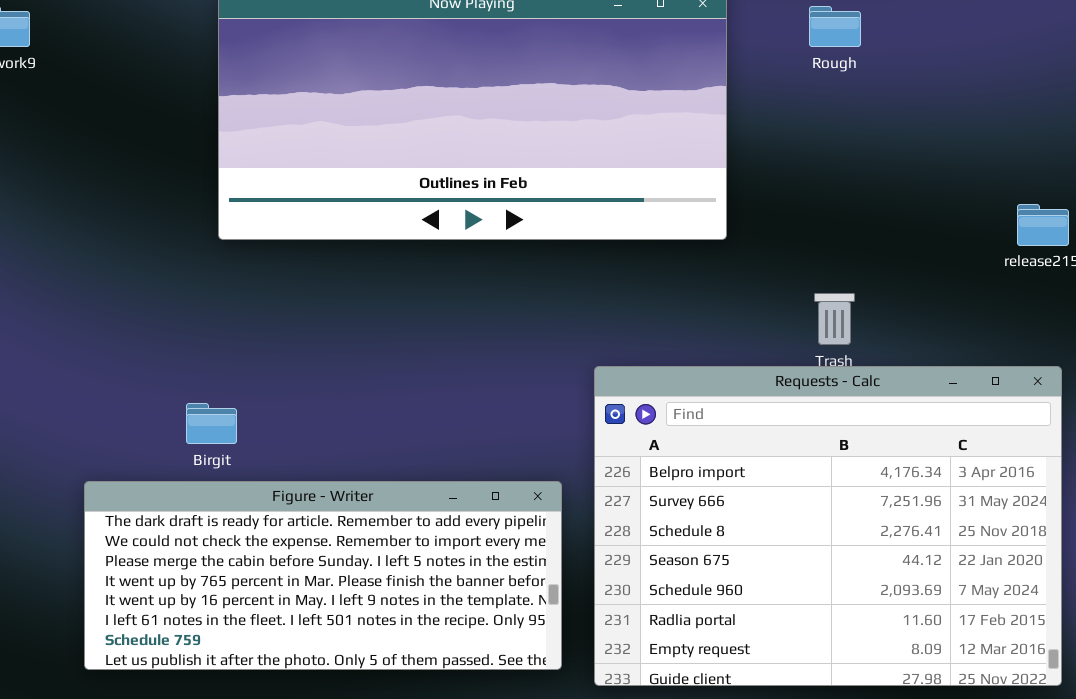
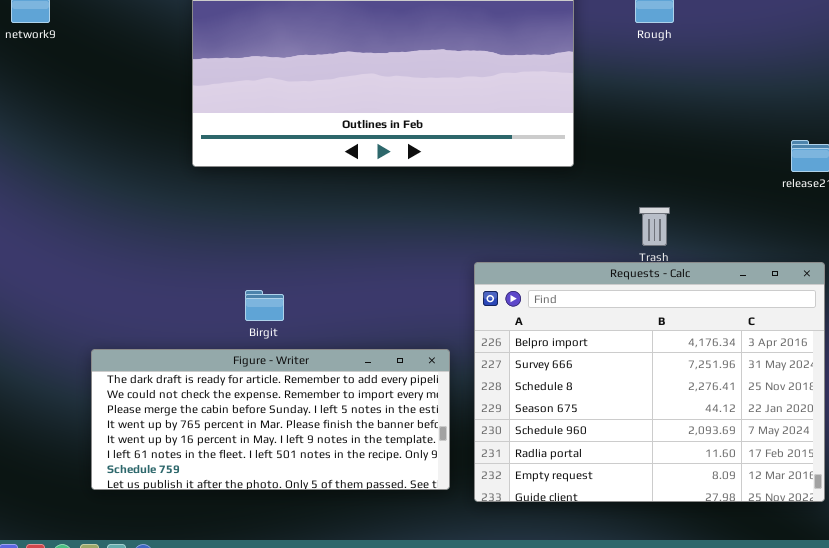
Birgit: [186,403,237,444] -> [245,290,284,321], moved

